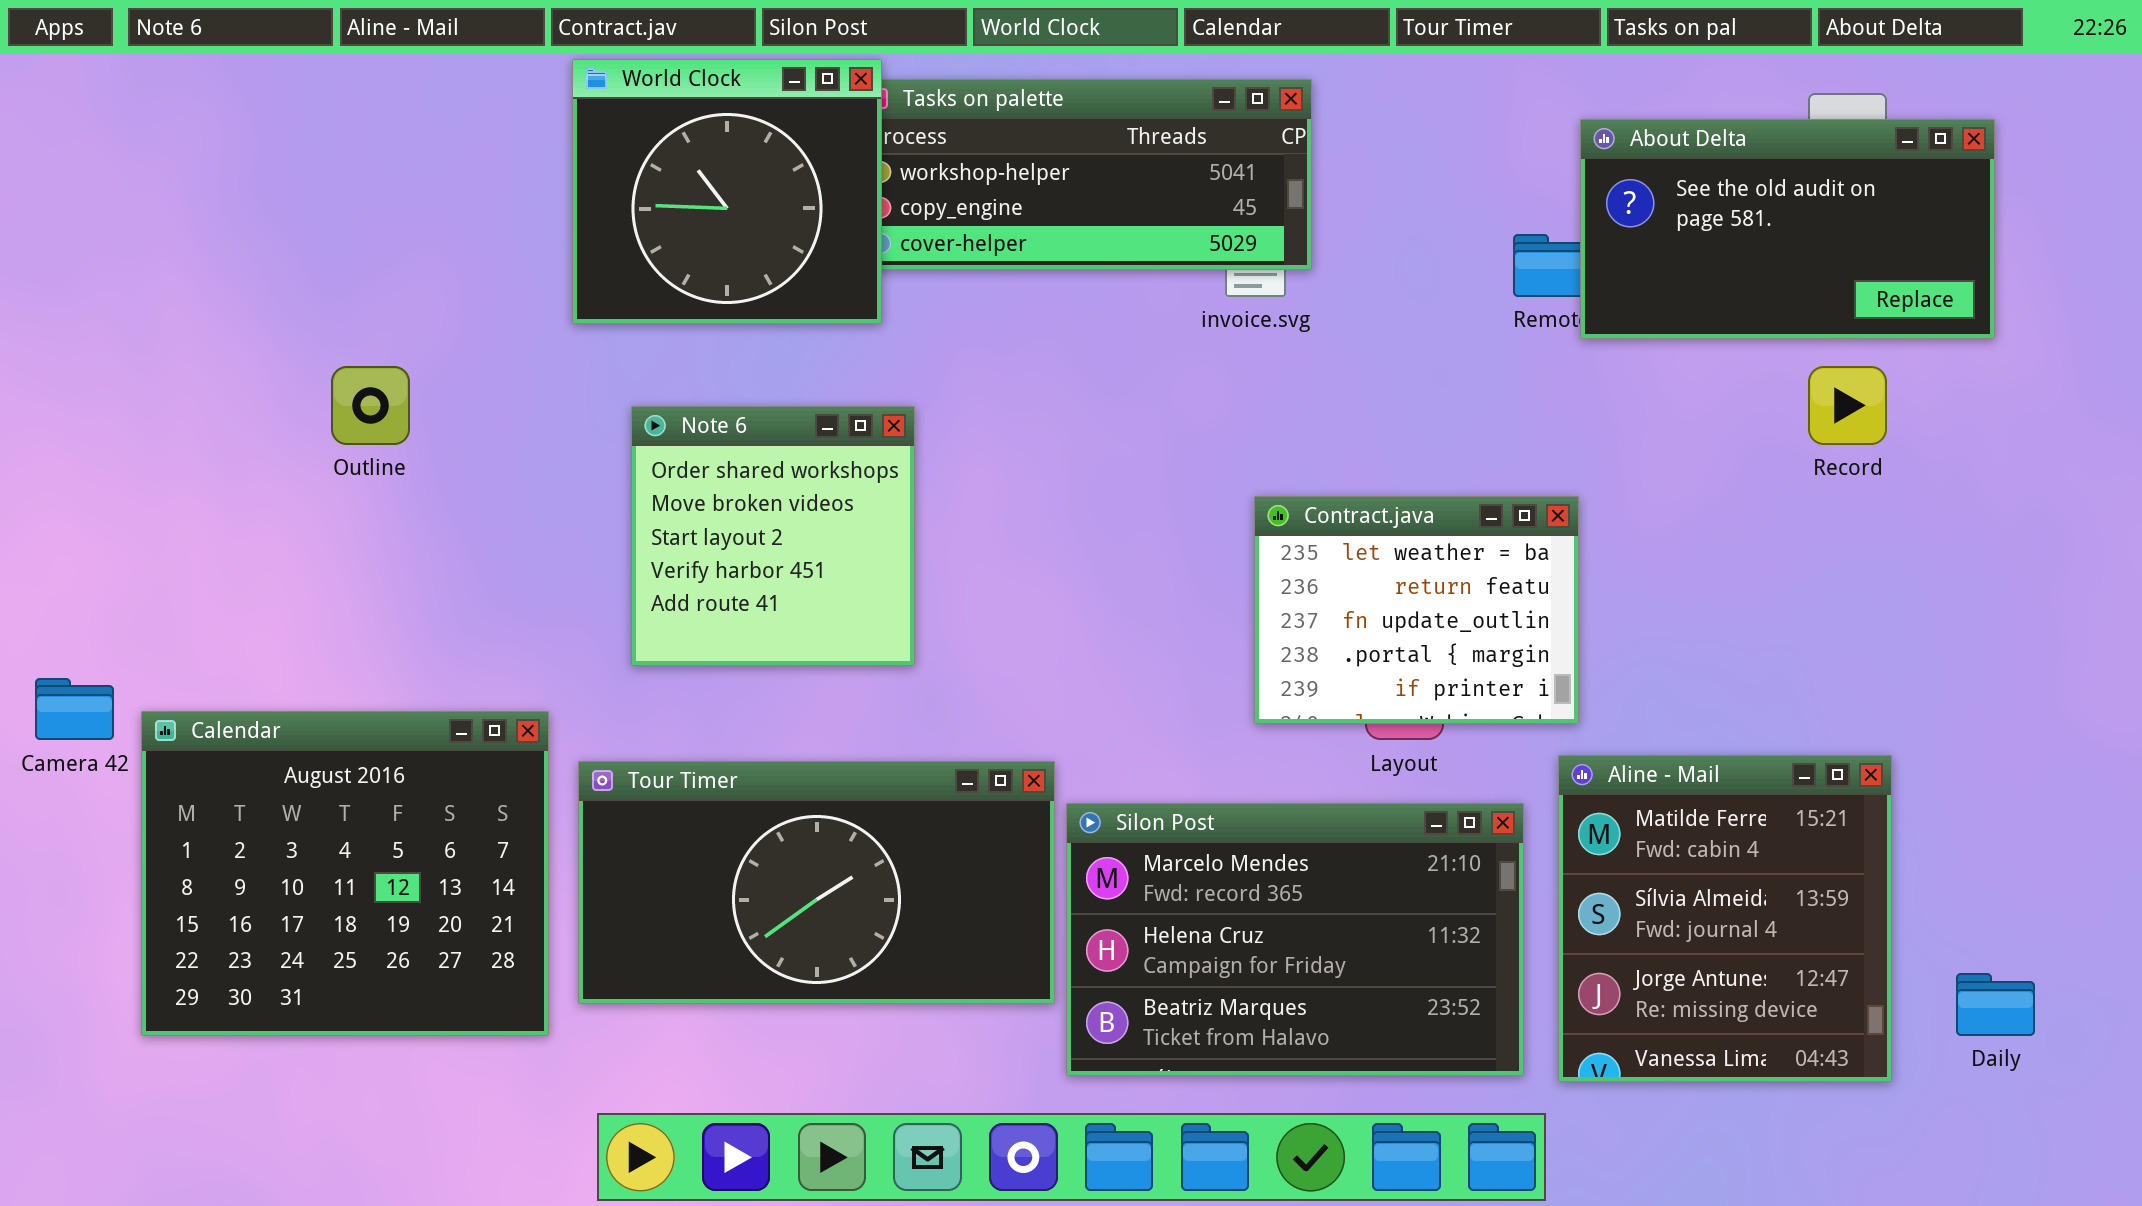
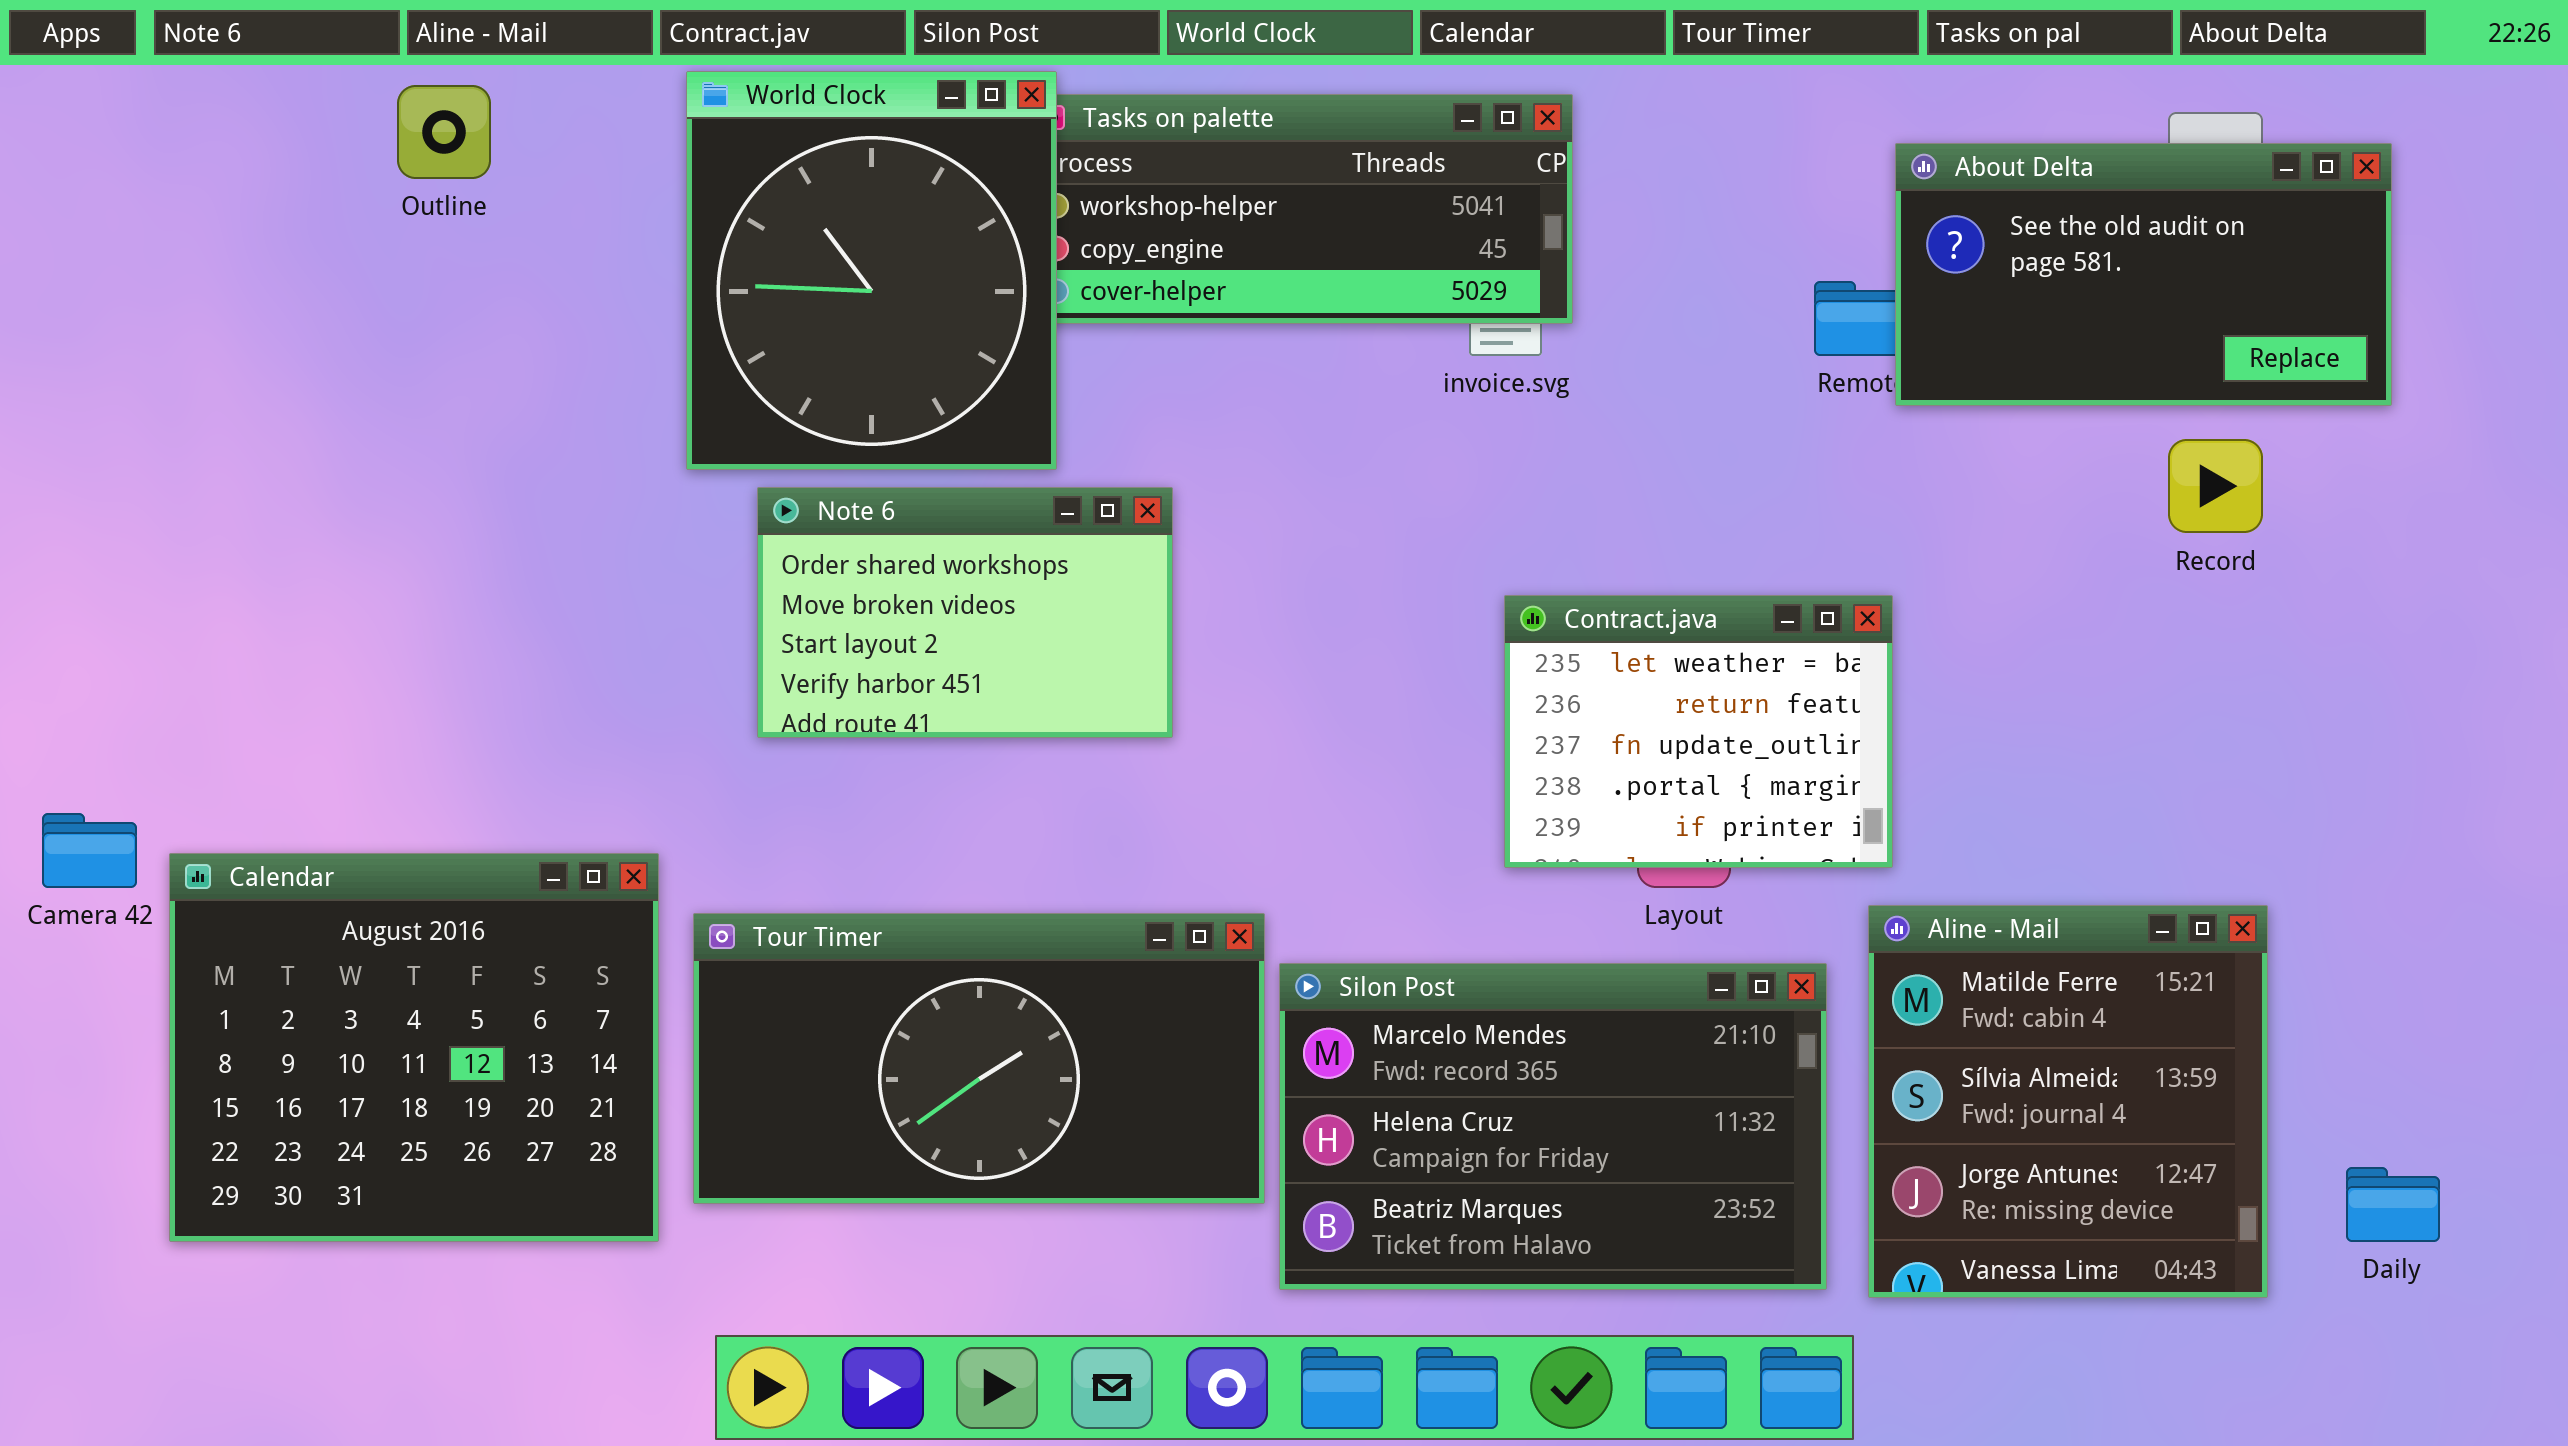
World Clock: [572,59,882,324] -> [686,71,1057,470], resized
Outline: [331,366,410,445] -> [397,85,491,179], moved
Note 6: [631,406,915,666] -> [757,487,1173,738], resized

